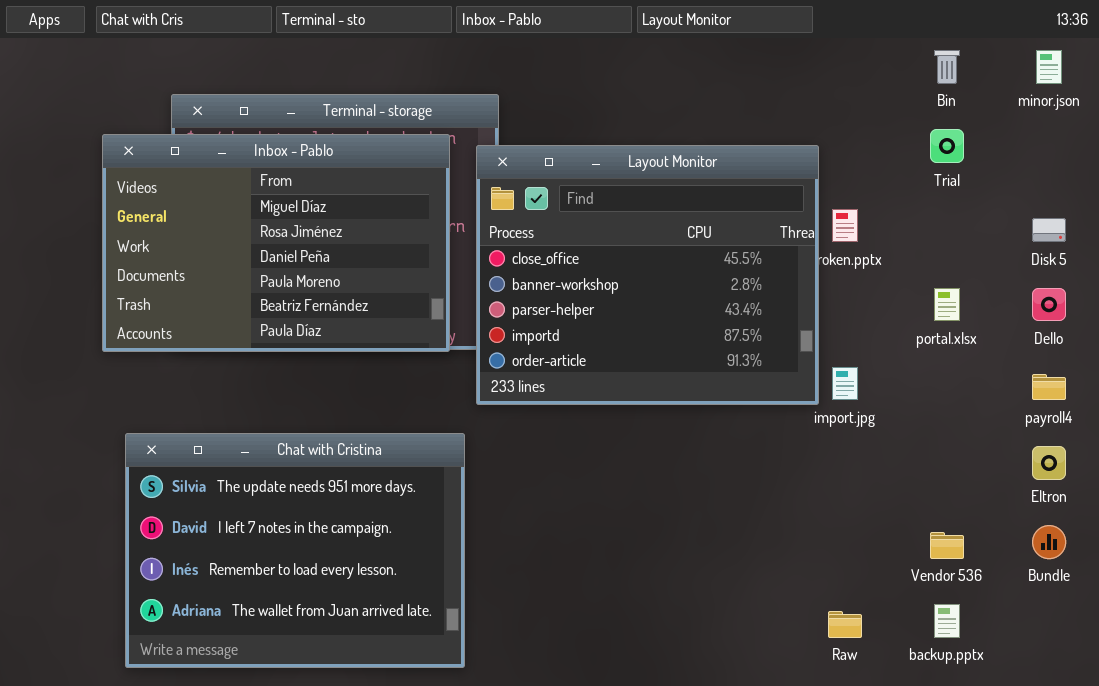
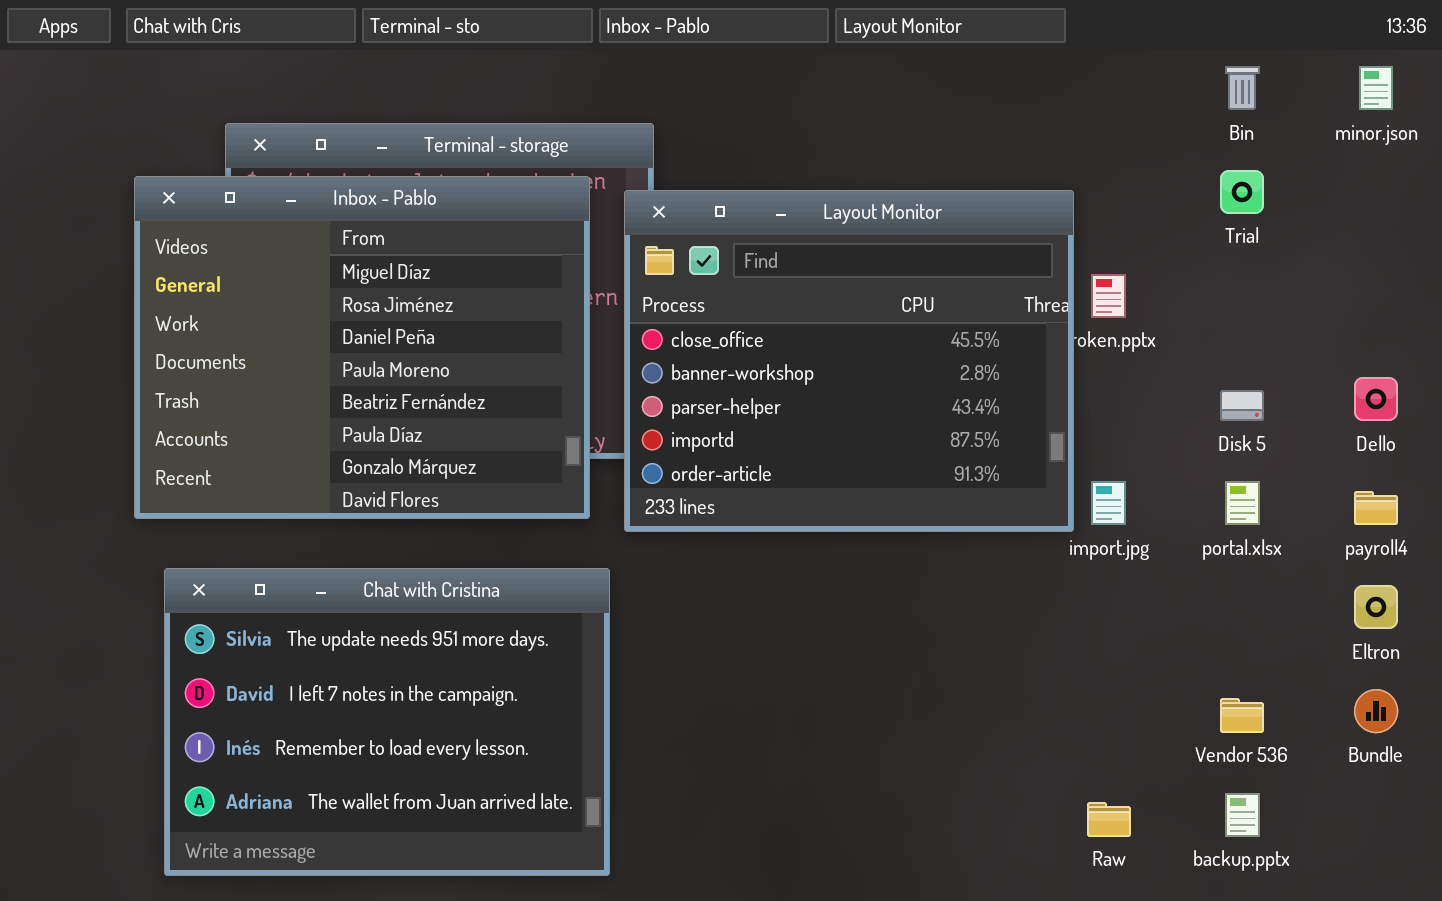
Inbox - Pablo: [102,134,450,352] -> [134,176,590,519], resized
Disk 5: [1032,218,1066,242] -> [1220,390,1264,421], moved
portal.xlsx: [934,288,960,321] -> [1225,481,1260,525], moved

